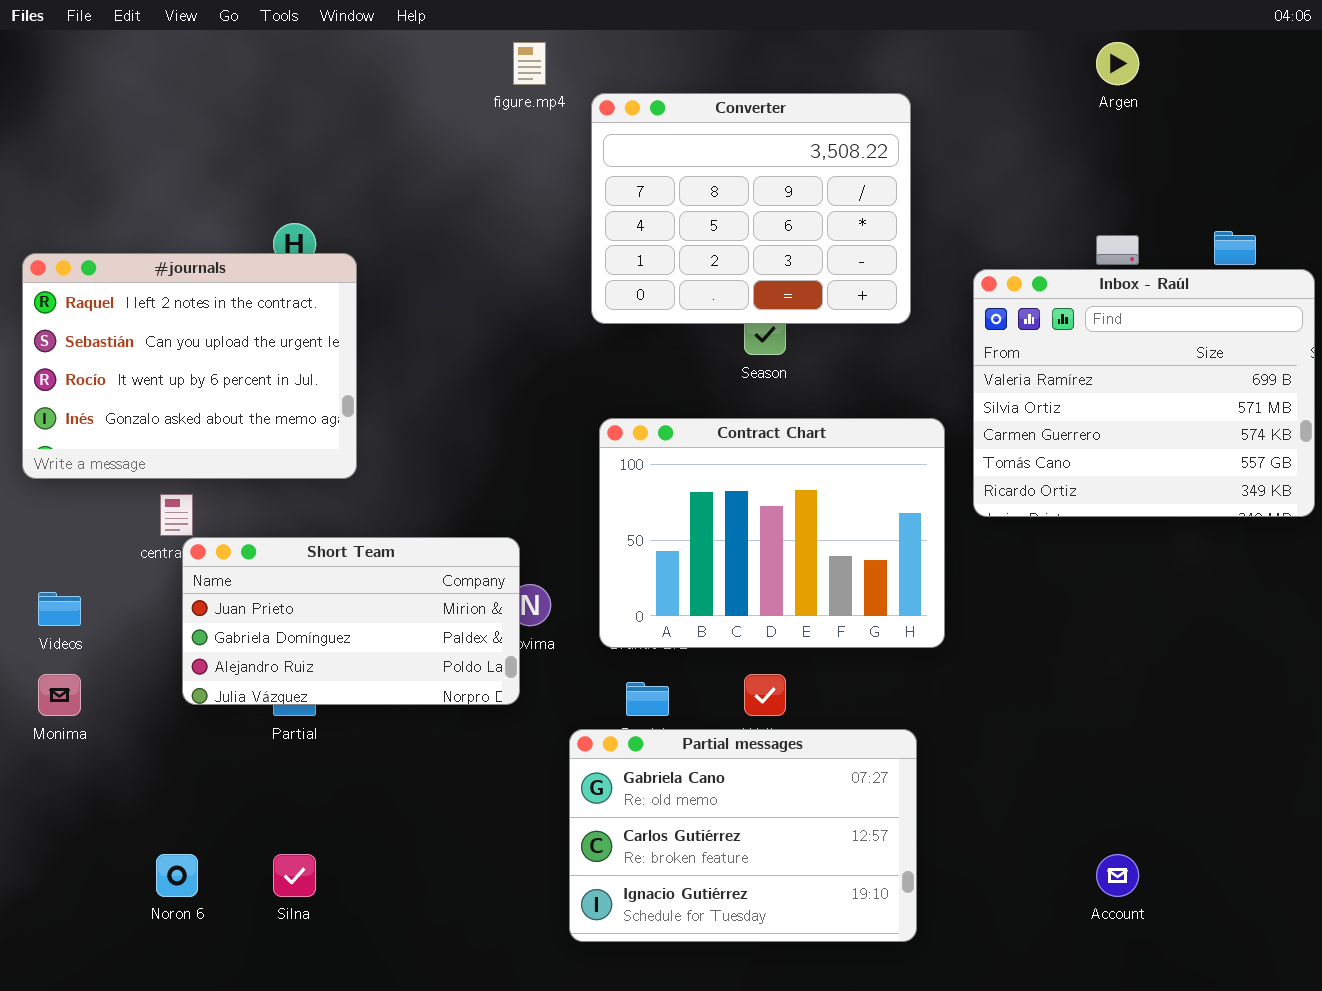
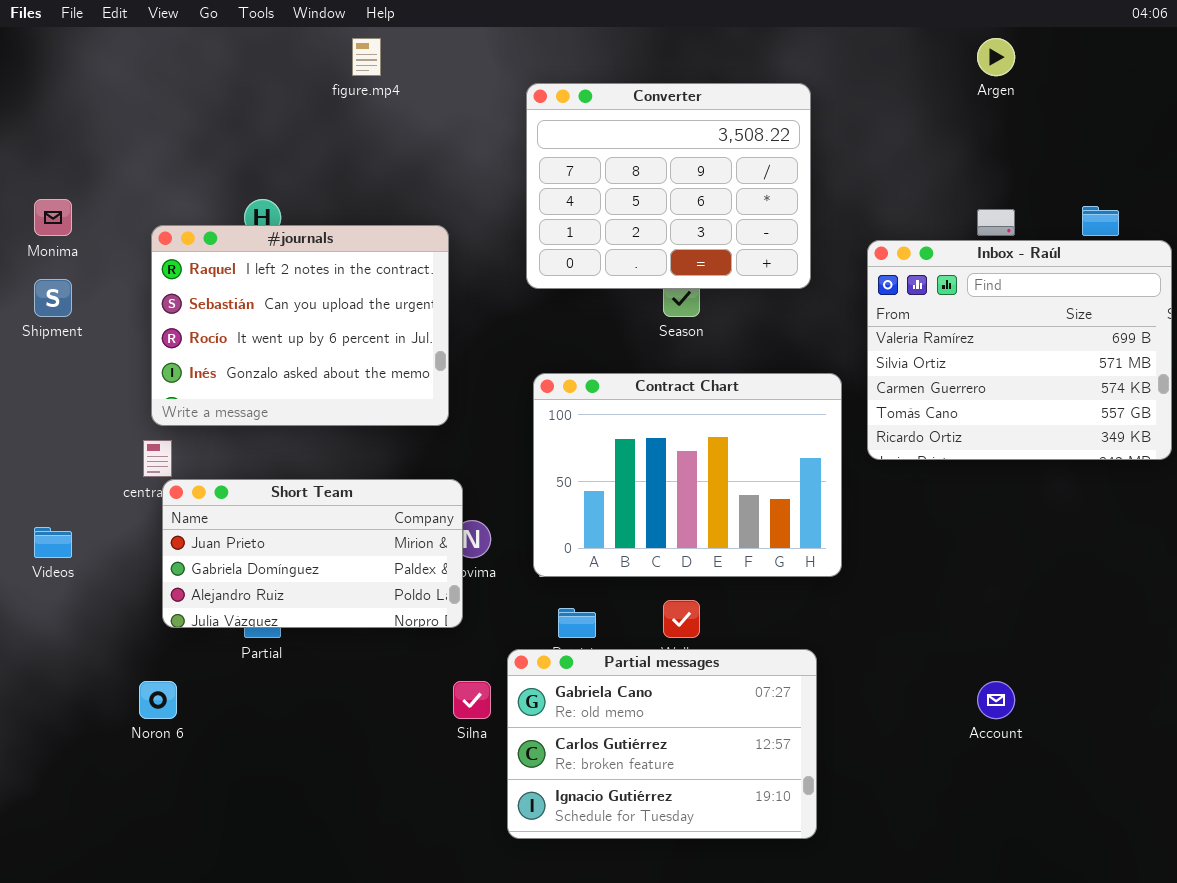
figure.mp4: [513,42,546,85] -> [352,38,381,76], moved
#journals: [22,253,357,479] -> [151,225,449,426], moved
Monima: [38,674,81,716] -> [34,199,72,236], moved
Noron 6: [156,854,198,897] -> [139,681,177,719], moved
Silna: [273,854,316,897] -> [453,681,491,719], moved
Account: [1096,854,1139,897] -> [977,681,1015,719], moved

